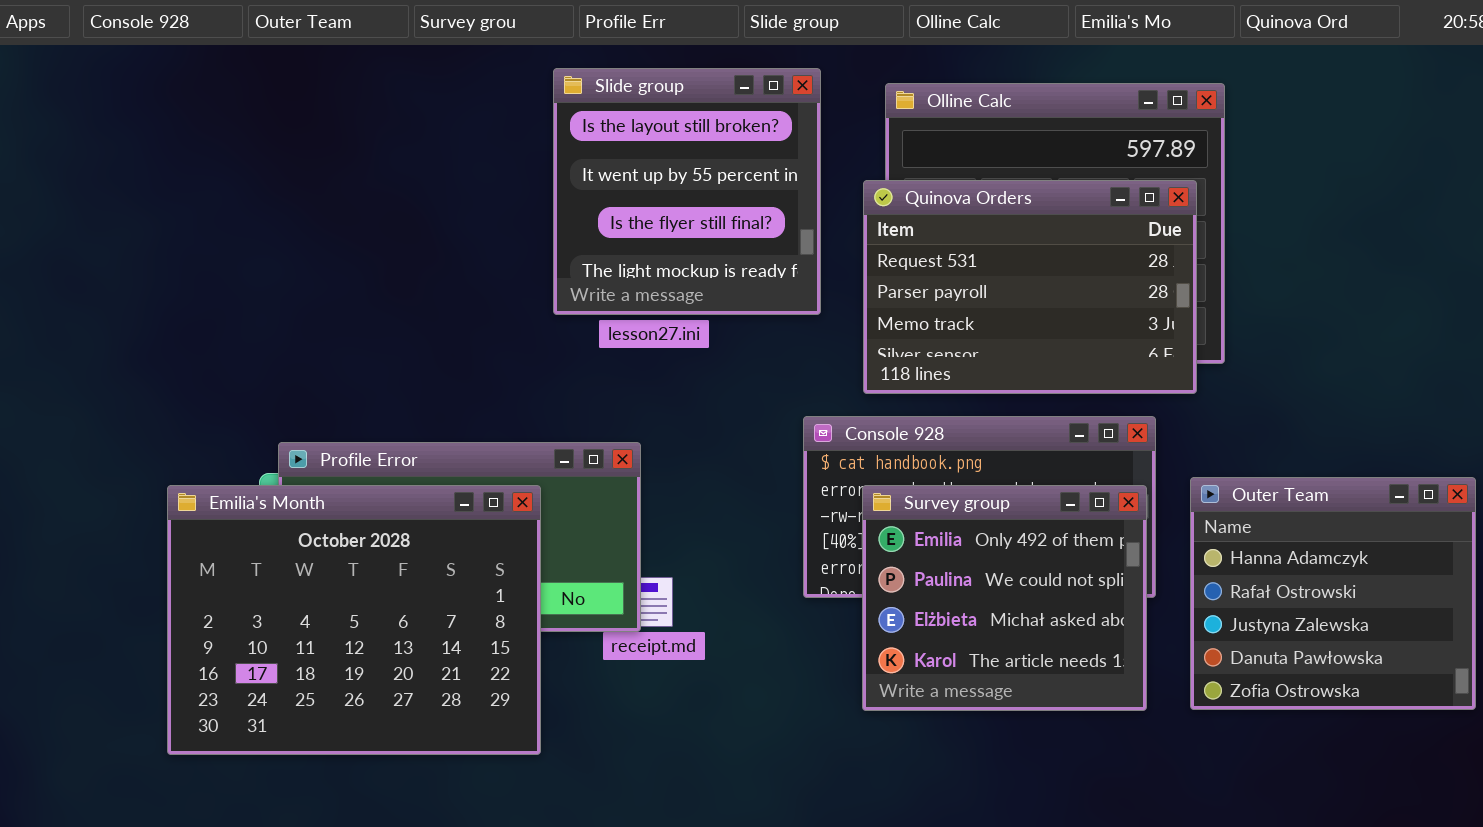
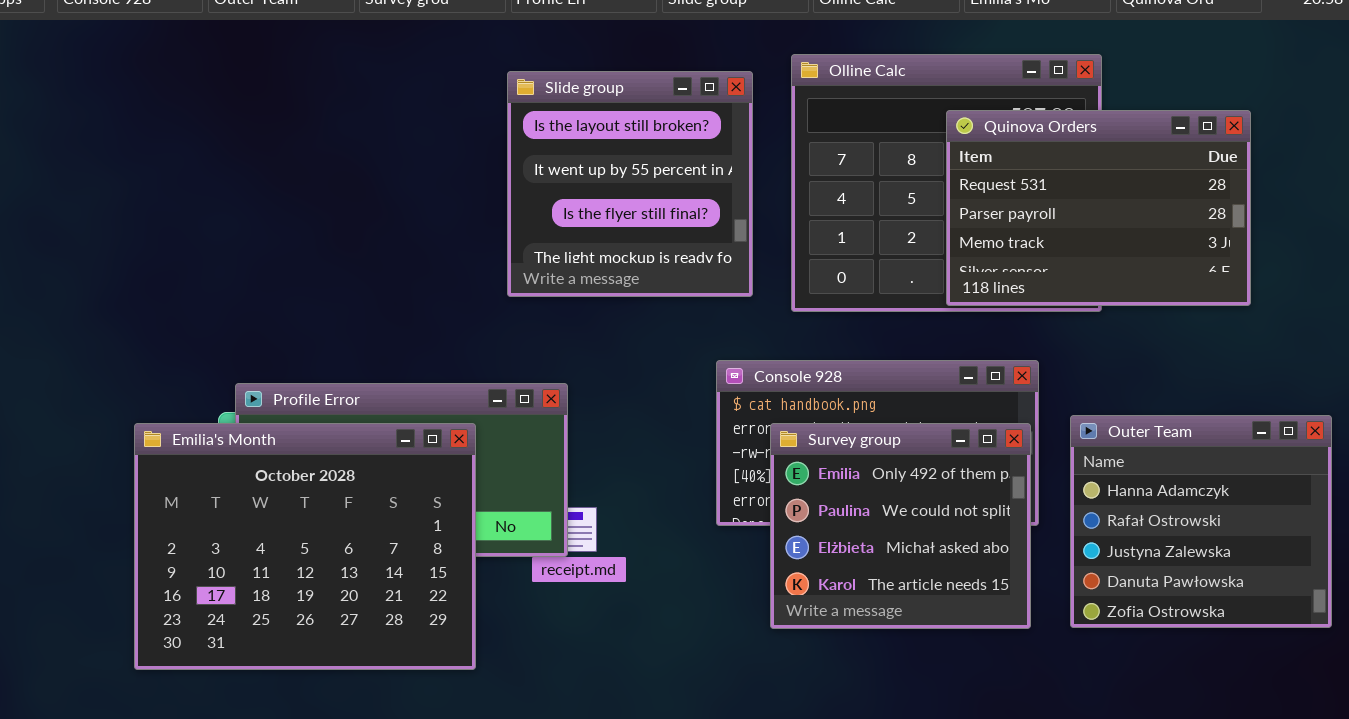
Slide group: [553,68,821,315] -> [507,71,753,297], moved
Quinova Orders: [863,180,1197,394] -> [946,110,1251,306], moved

